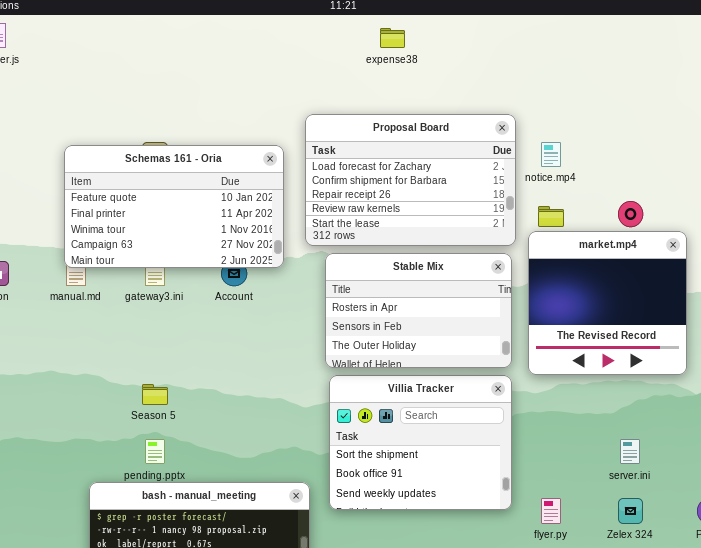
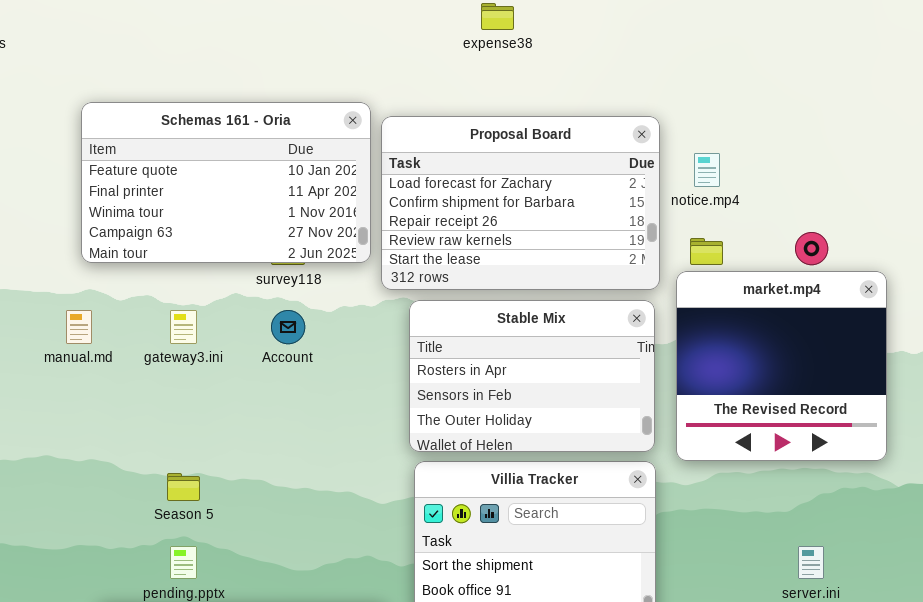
Schemas 161 - Oria: [64,145,284,268] -> [81,102,371,263], moved

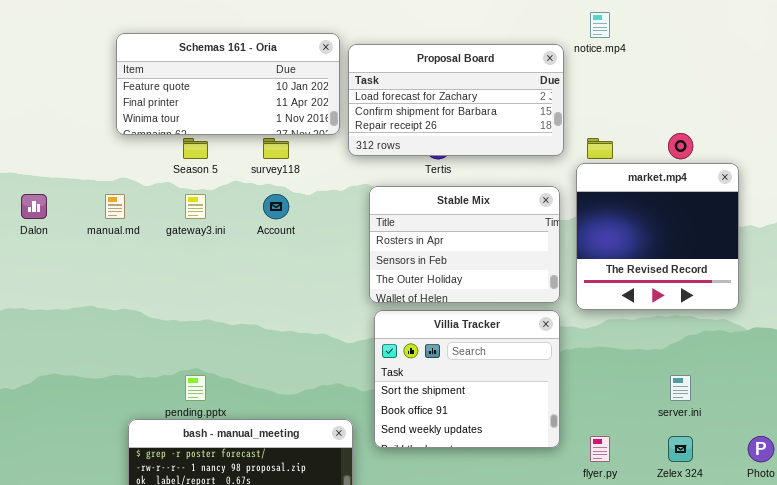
Schemas 161 - Oria: [81,102,371,263] -> [116,33,340,135], resized
Proposal Board: [381,116,660,290] -> [348,44,564,156], resized
notice.mp4: [694,153,720,187] -> [590,12,610,38], moved
Season 5: [167,473,200,501] -> [183,138,208,159], moved

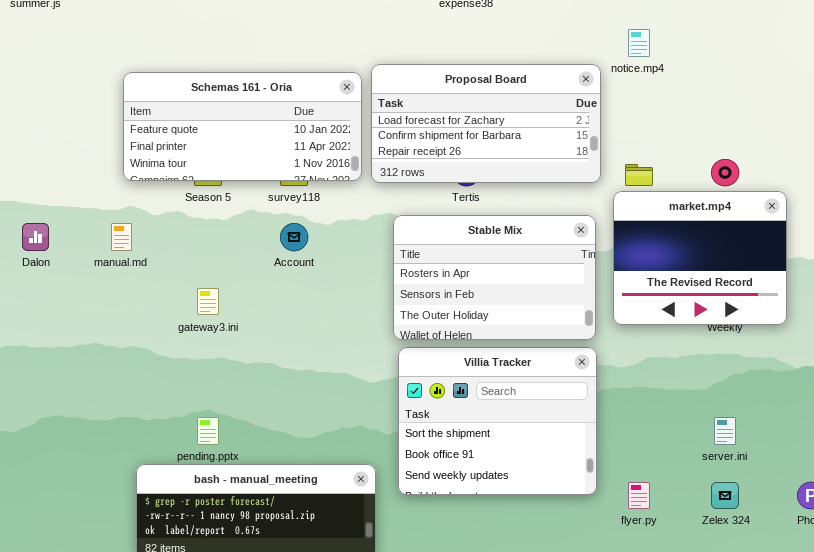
Schemas 161 - Oria: [116,33,340,135] -> [123,72,362,181], moved
market.mp4: [576,163,739,310] -> [613,191,787,325], resized
gateway3.ini: [185,194,206,219] -> [197,288,219,315], moved

